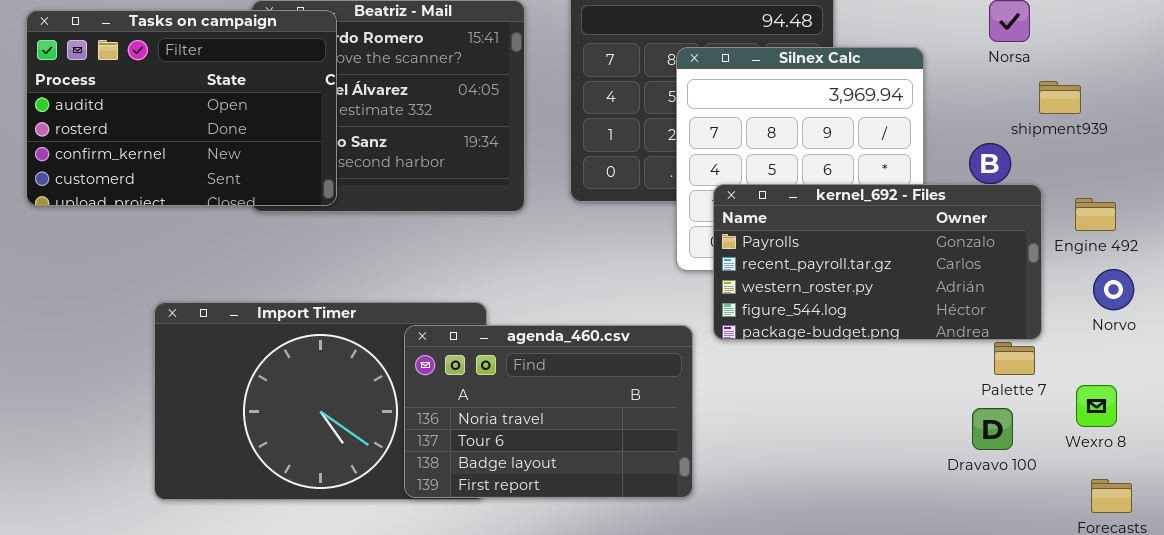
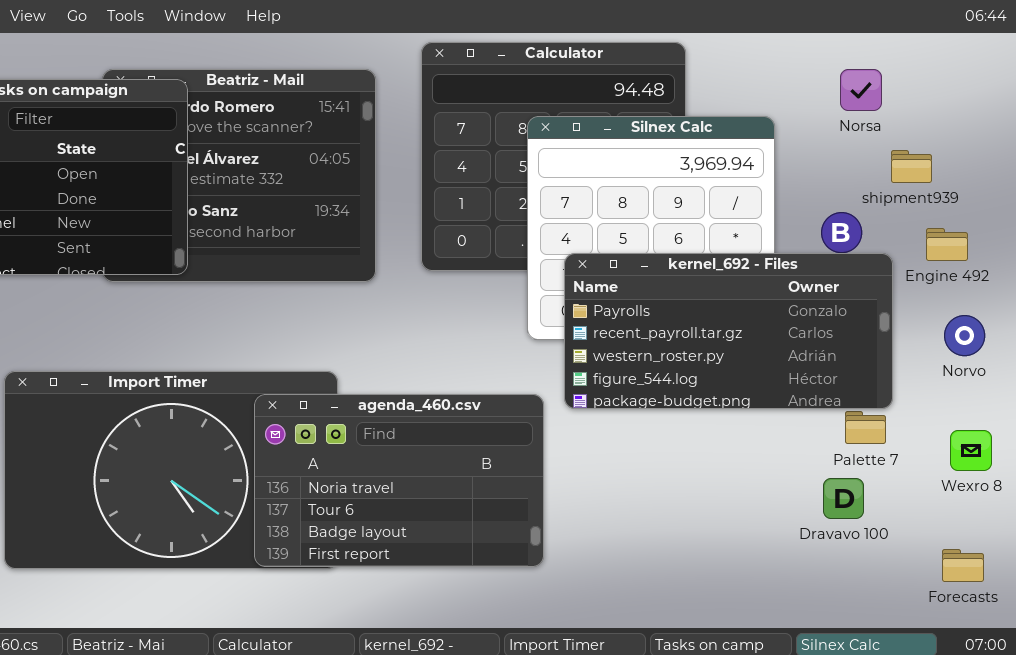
Engine 492: [1075,198,1116,231] -> [926,228,968,261], moved
Norvo: [1093,269,1134,310] -> [944,315,985,356], moved
Wexro 8: [1076,385,1117,427] -> [950,430,992,471], moved

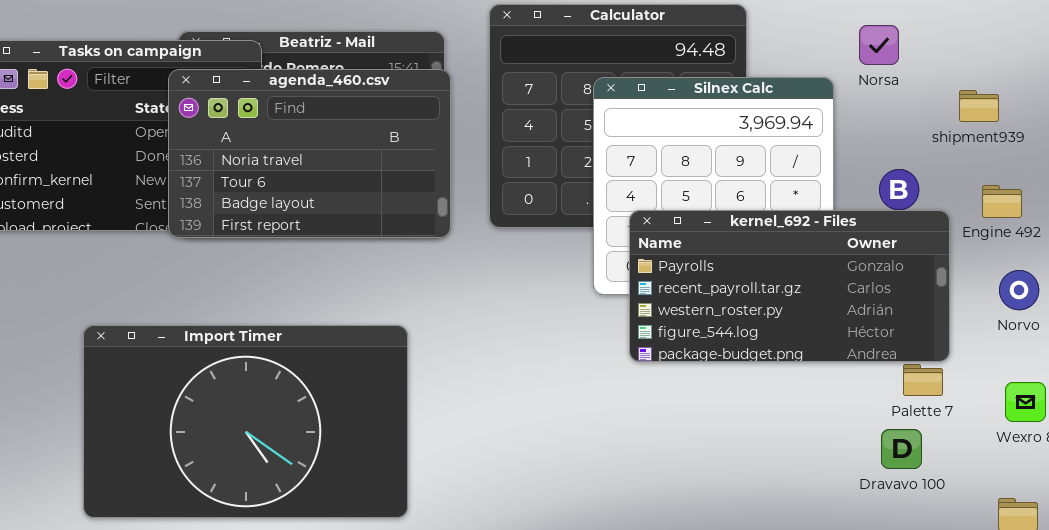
Norsa: [840,69,882,111] -> [859,25,899,65], moved
shipment939: [891,150,932,183] -> [959,90,999,122], moved
agenda_460.csv: [254,394,544,567] -> [168,69,451,238], moved

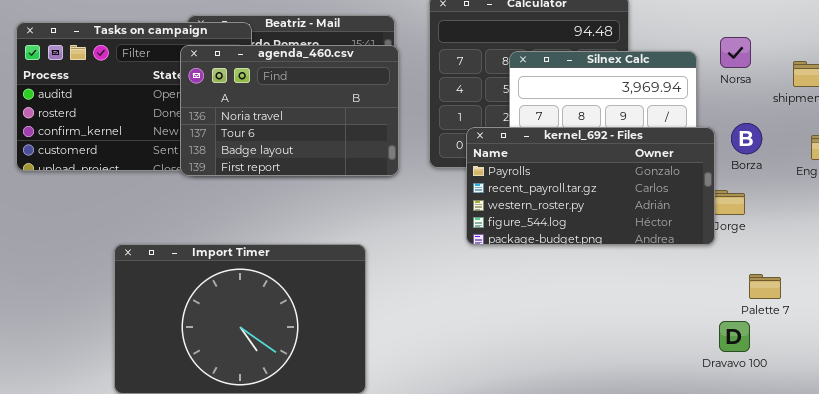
Norsa: [859,25,899,65] -> [720,37,751,68], moved
kernel_692 - Files: [629,210,950,362] -> [466,127,715,245], moved
Dravavo 100: [881,429,922,469] -> [719,321,750,352], moved

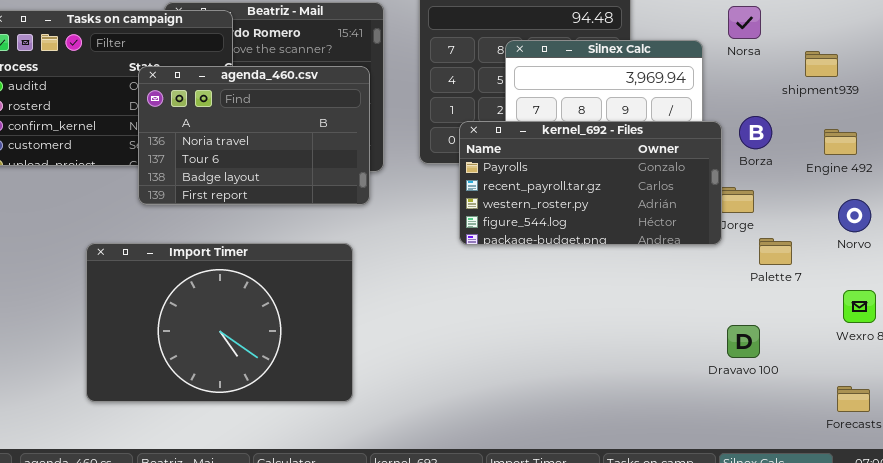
Norsa: [720,37,751,68] -> [728,6,761,39], moved
agenda_460.csv: [180,45,399,176] -> [138,66,370,205], moved
Palette 7: [749,274,781,299] -> [759,238,792,265], moved

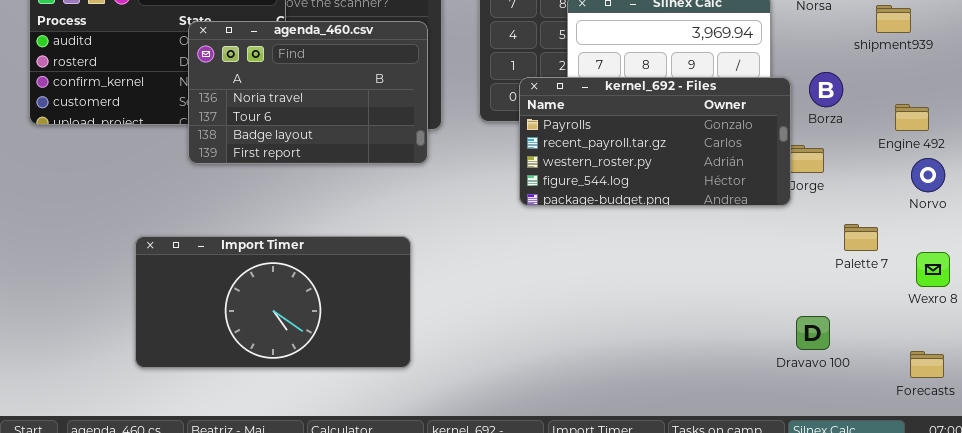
Engine 492: [824,129,857,155] -> [895,104,929,131], moved
Palette 7: [759,238,792,265] -> [844,224,878,251], moved
Import Timer: [86,243,353,402] -> [135,236,411,368], resized
Dravavo 100: [727,325,760,358] -> [796,316,830,350], moved

